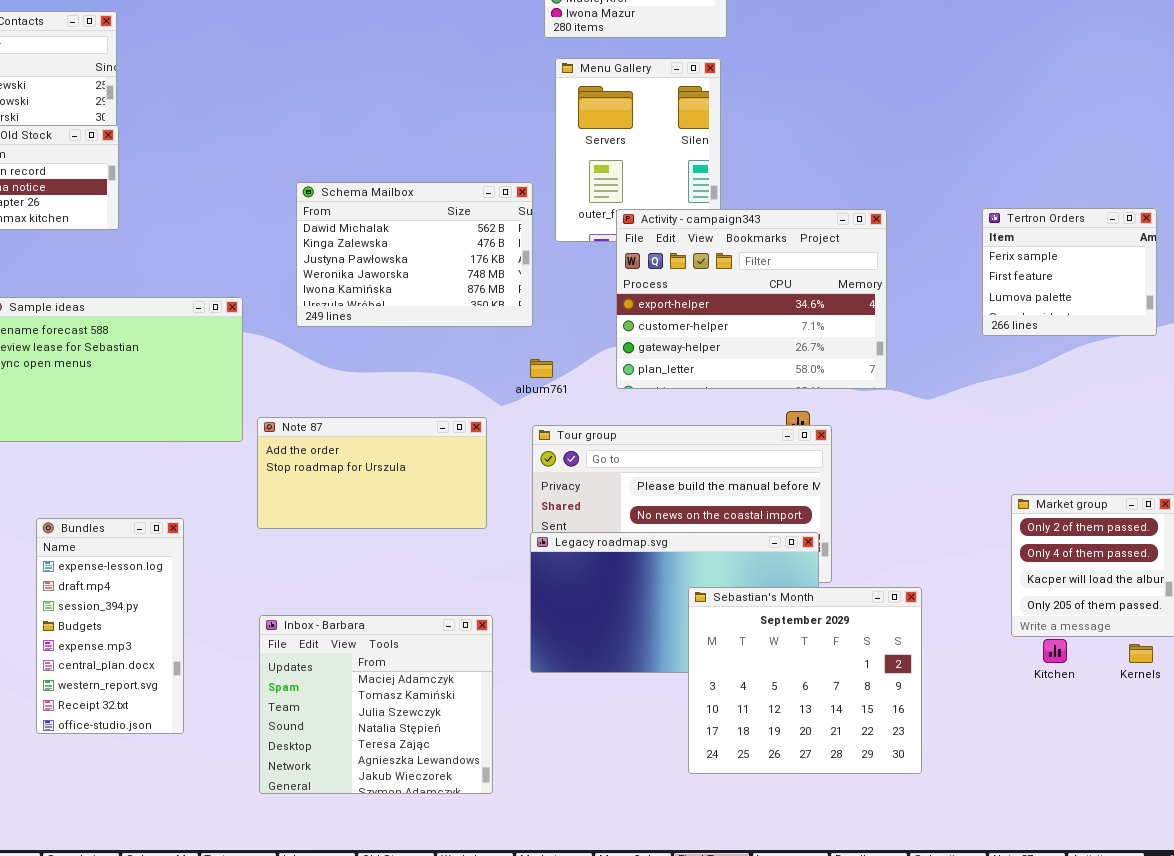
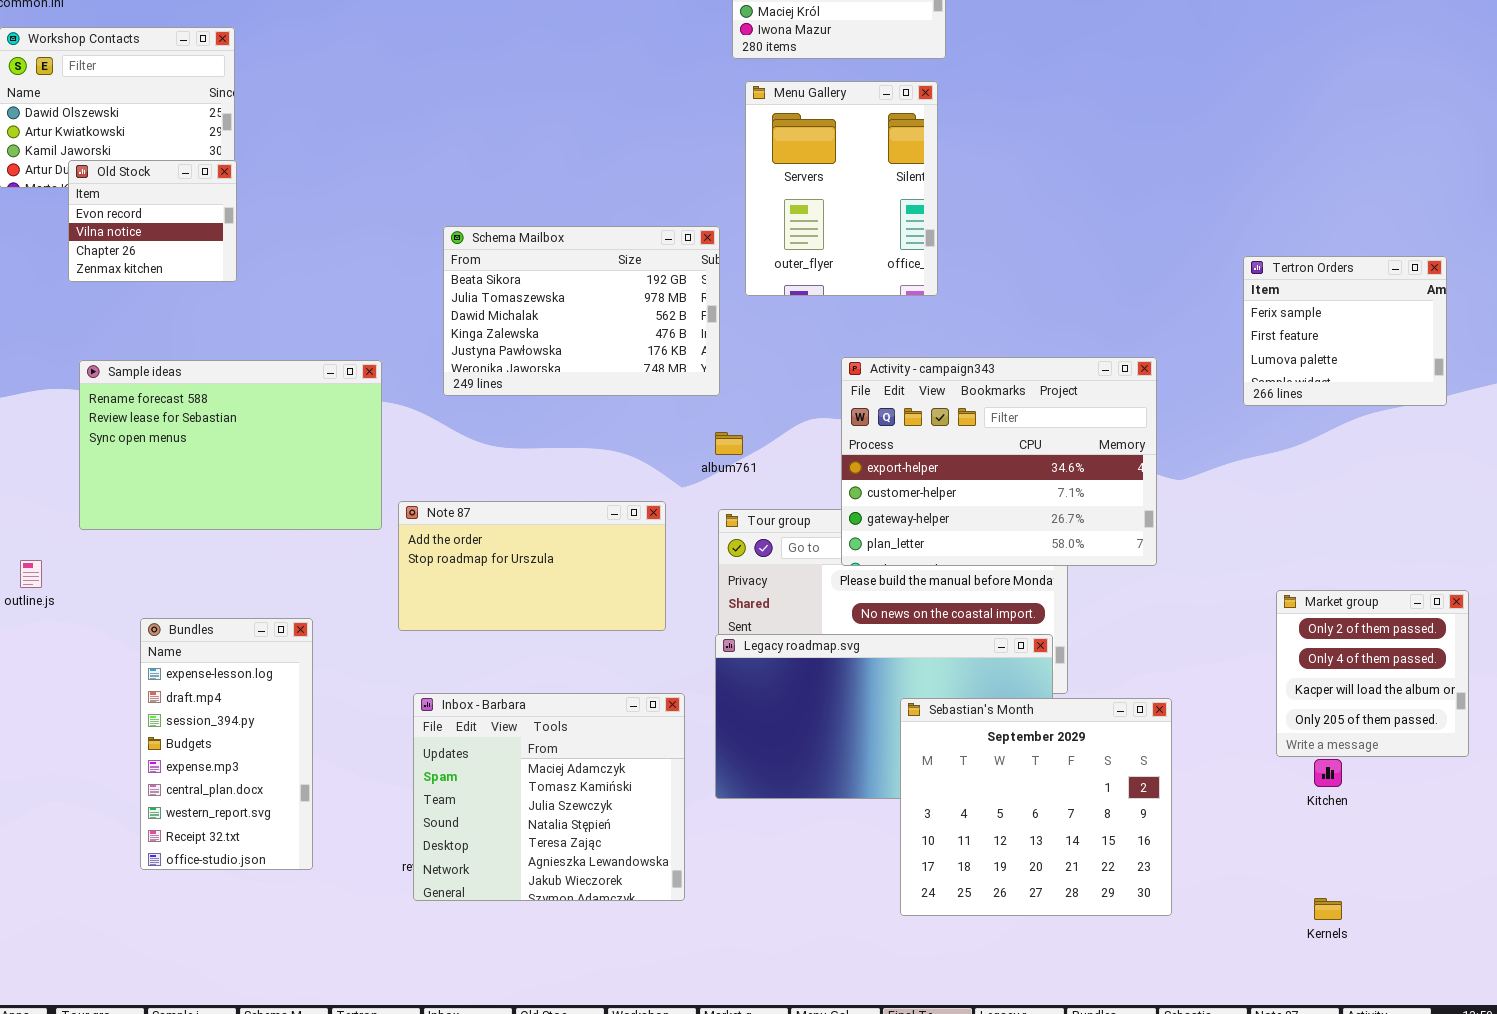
Schema Mailbox: [296,182,533,327] -> [443,226,720,396], scrolled up 2 rows
Activity - campaign343: [616,209,887,389] -> [841,357,1157,566], moved
Inbox - Barbara: [259,615,493,794] -> [413,693,685,901], moved
Kernels: [1129,644,1153,663] -> [1314,898,1342,920], moved

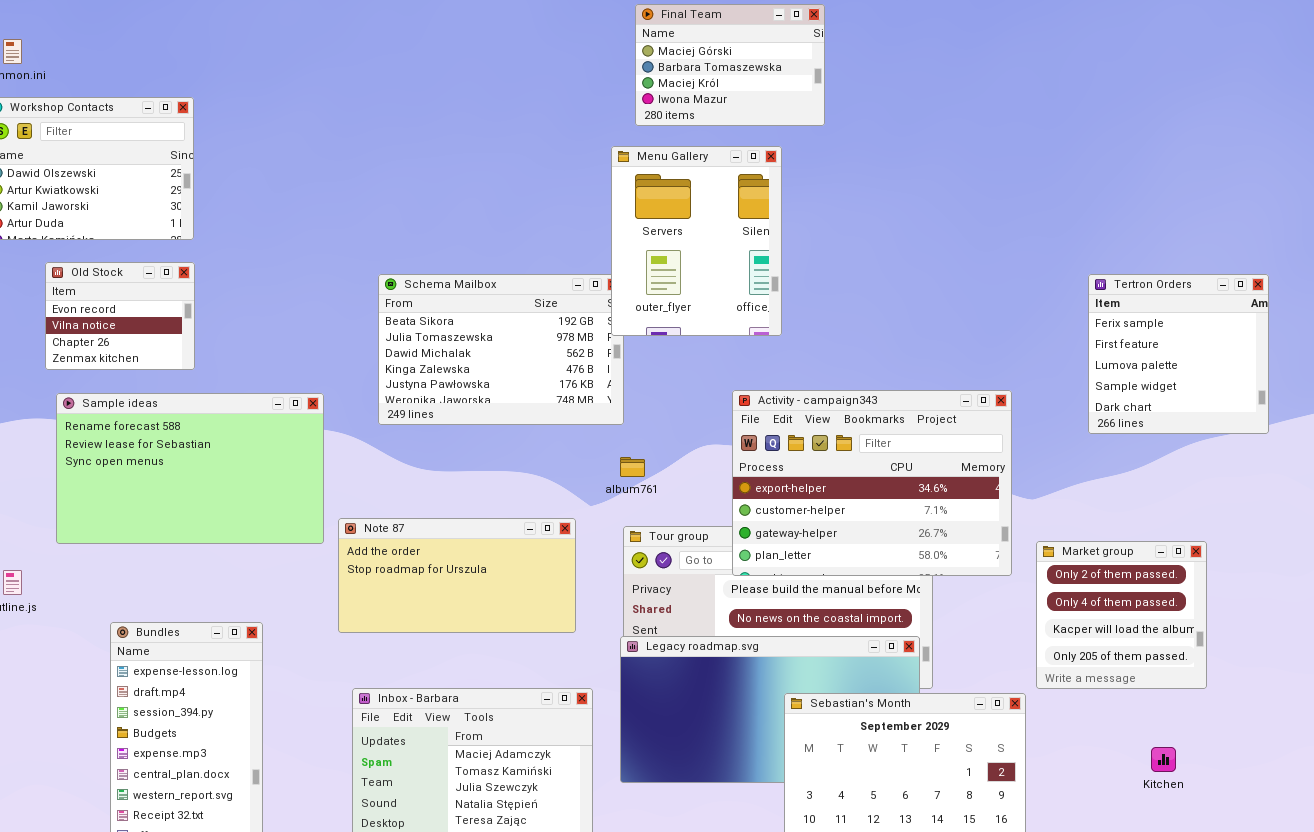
Menu Gallery: [745,81,938,296] -> [611,146,782,336], moved
Old Stock: [68,160,237,282] -> [45,262,195,370], moved
Tertron Orders: [1243,256,1447,406] -> [1088,274,1269,434], resized
Market group: [1276,590,1469,757] -> [1036,541,1207,689], moved

